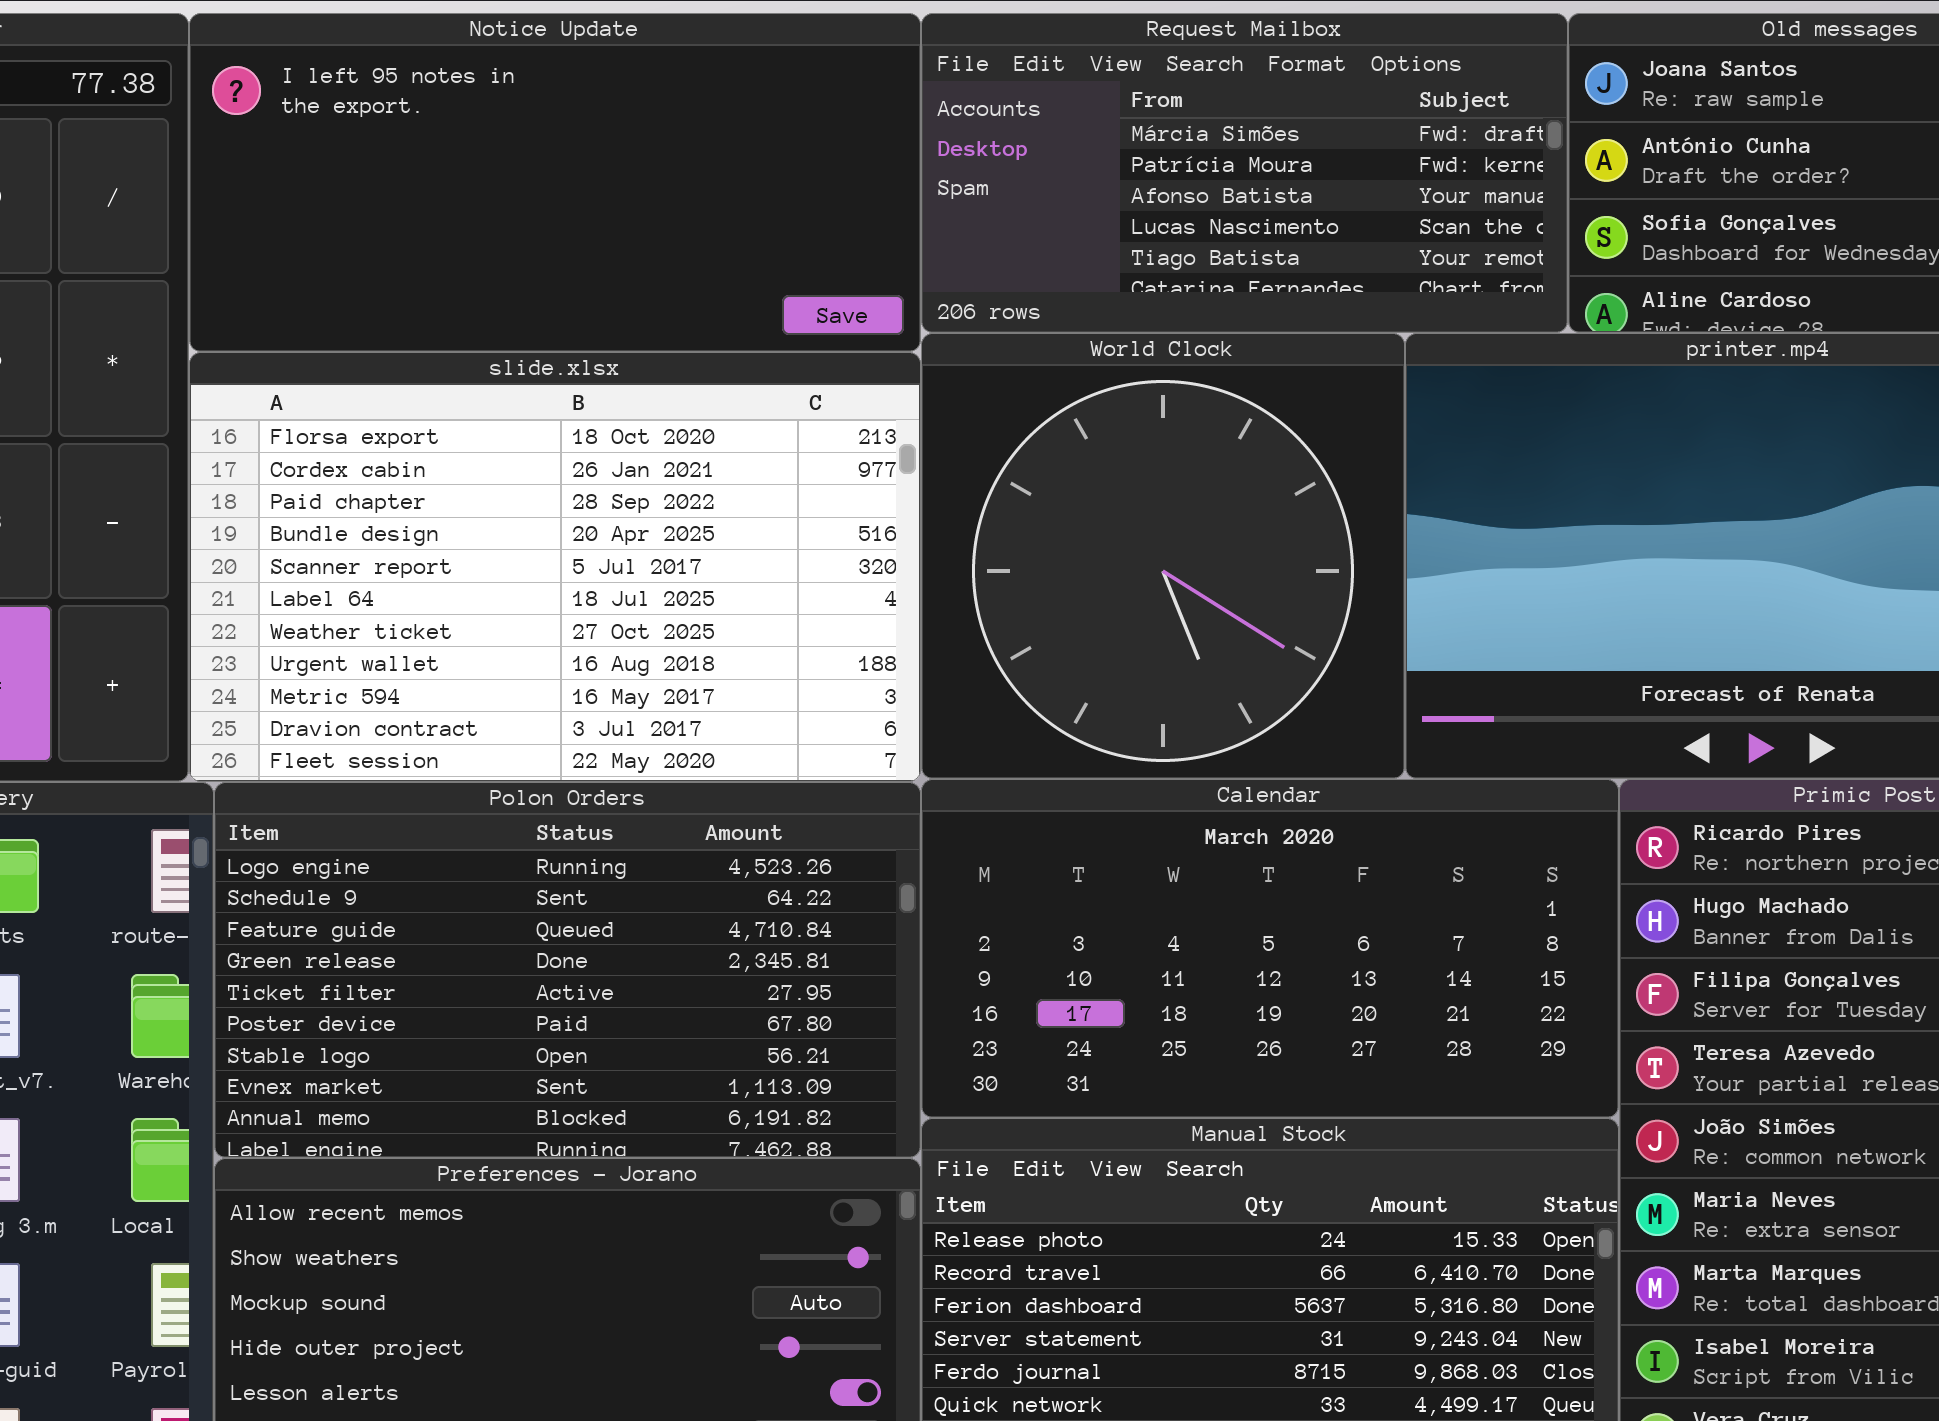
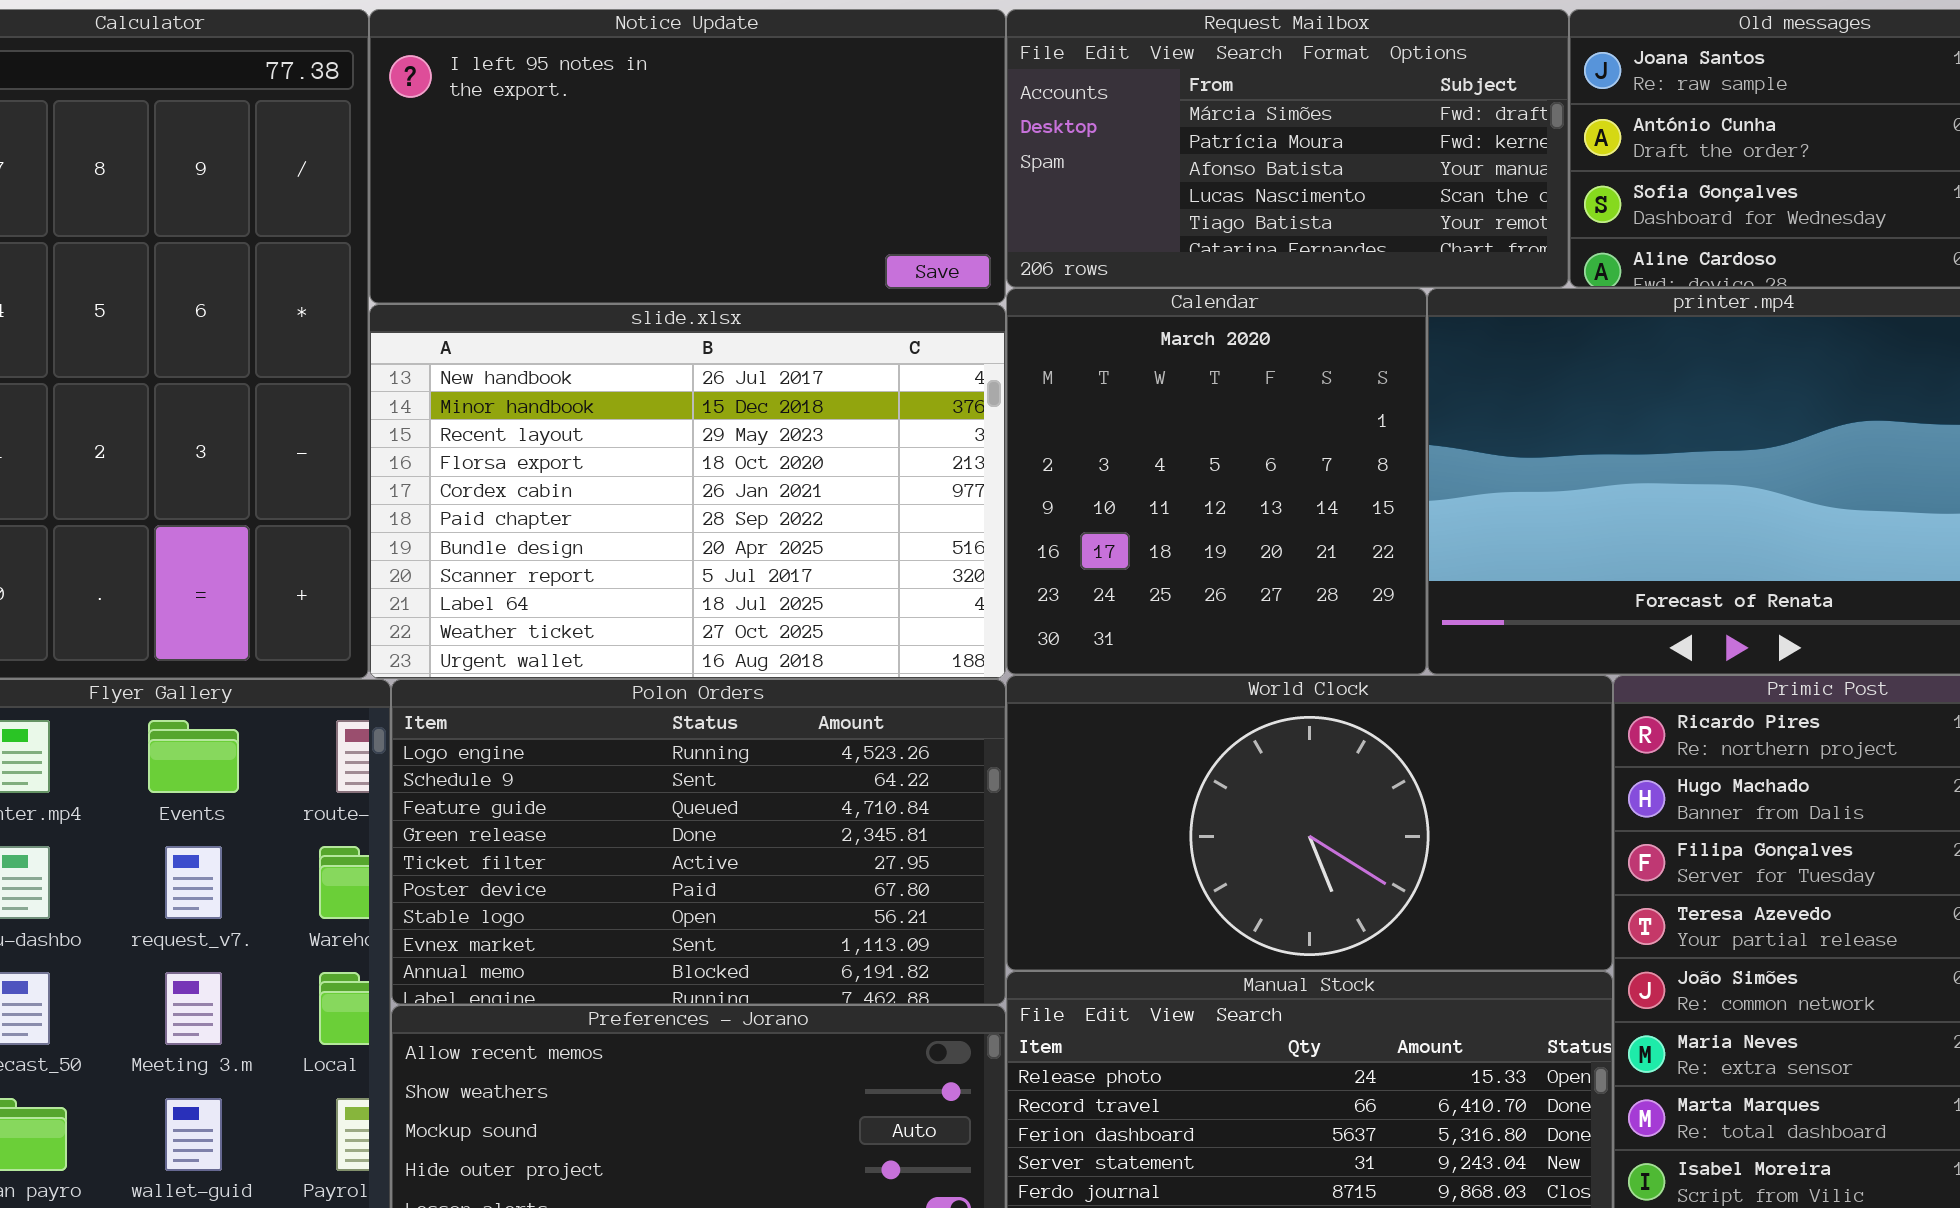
World Clock: [921,333,1405,779] -> [1006,675,1613,971], moved, resized
slide.xlsx: [189,352,921,782] -> [369,304,1006,679], scrolled up 3 rows
Calendar: [921,779,1619,1118] -> [1006,288,1427,675], moved, resized

